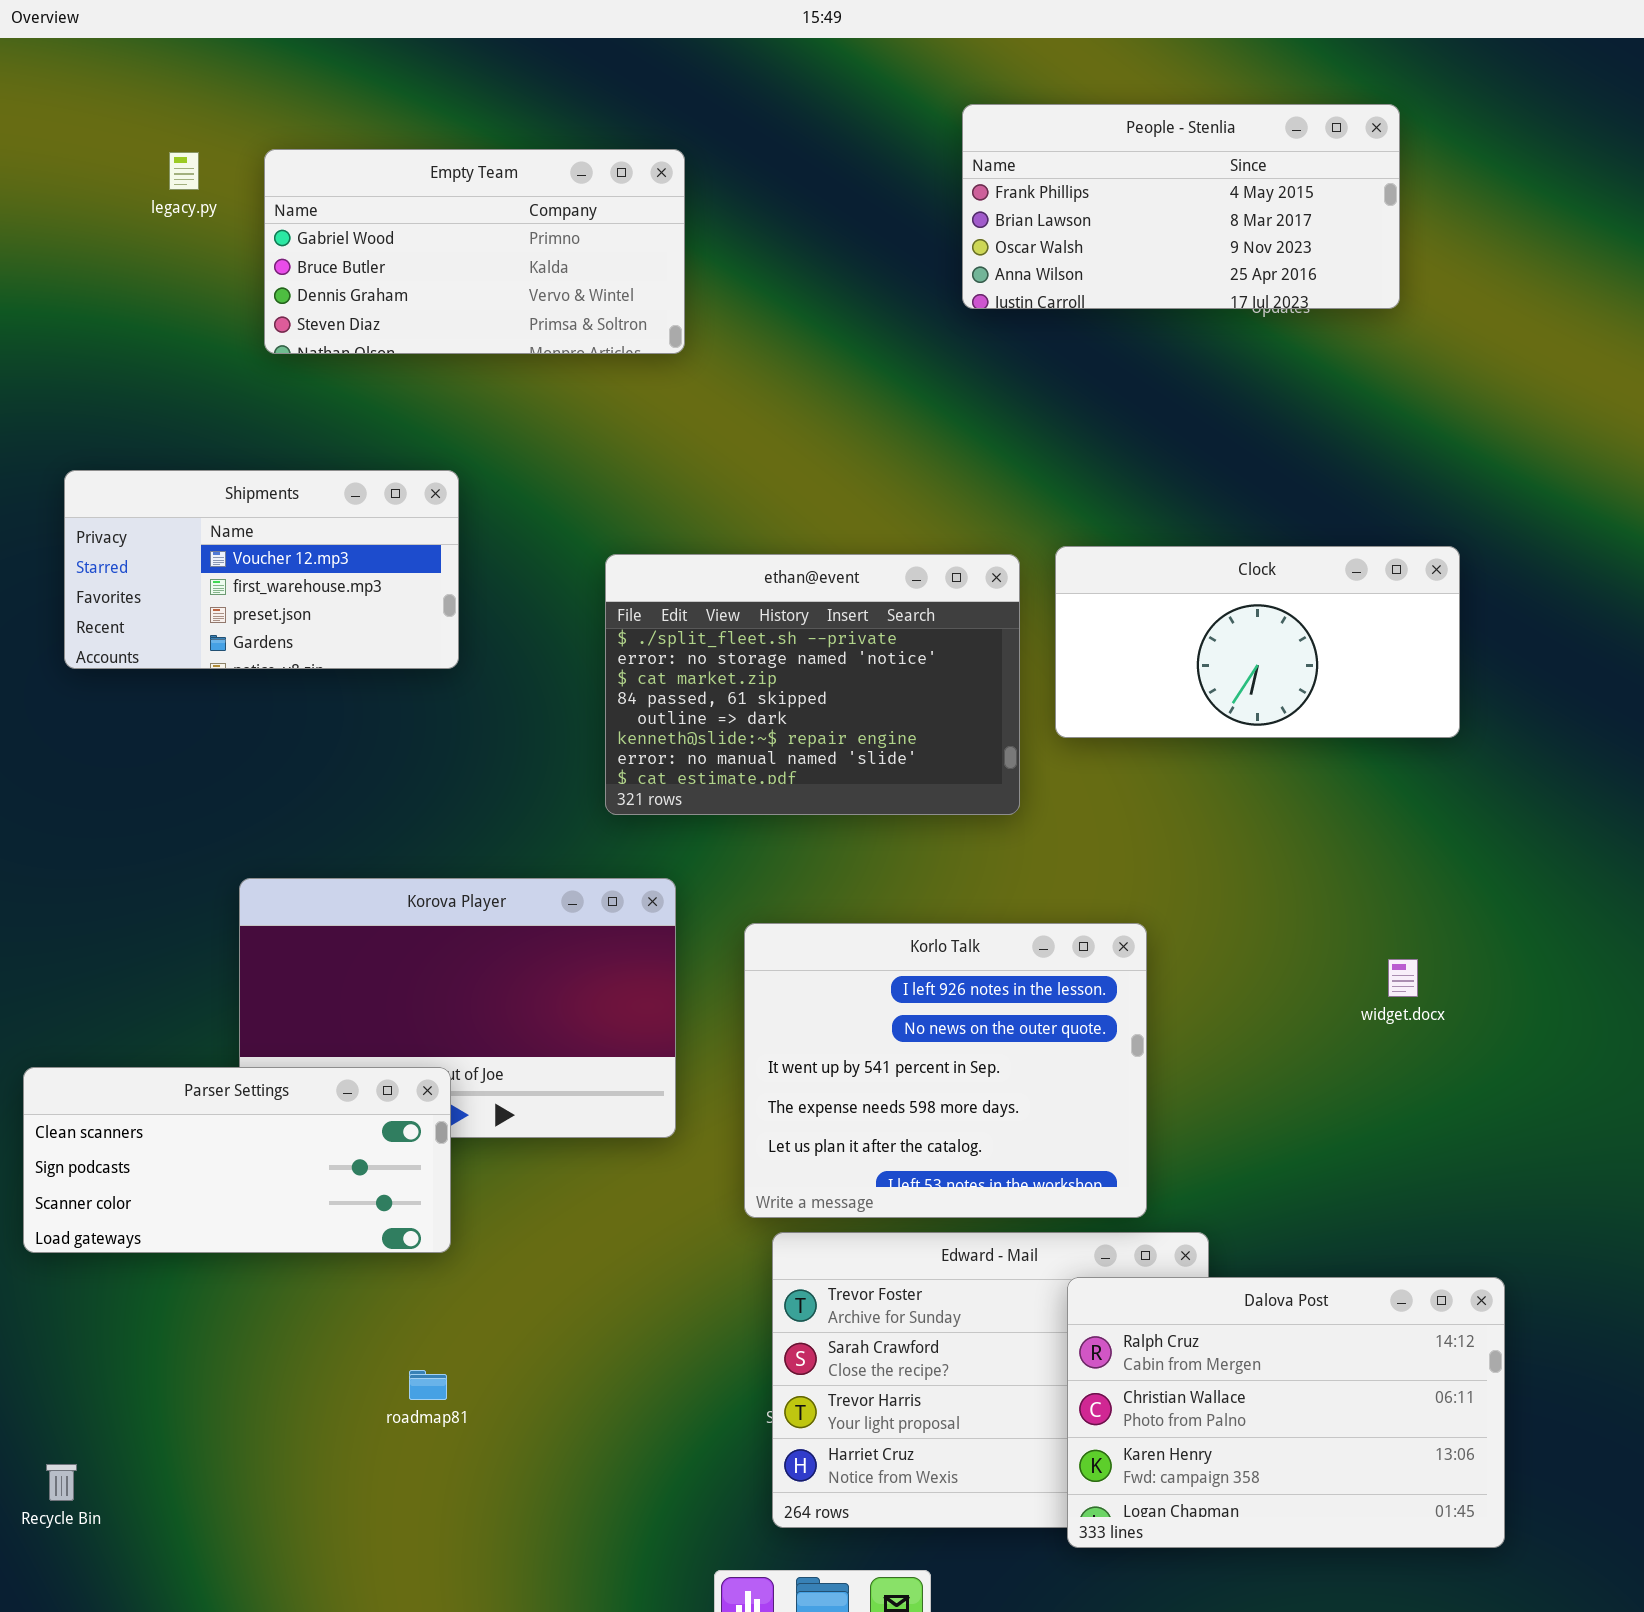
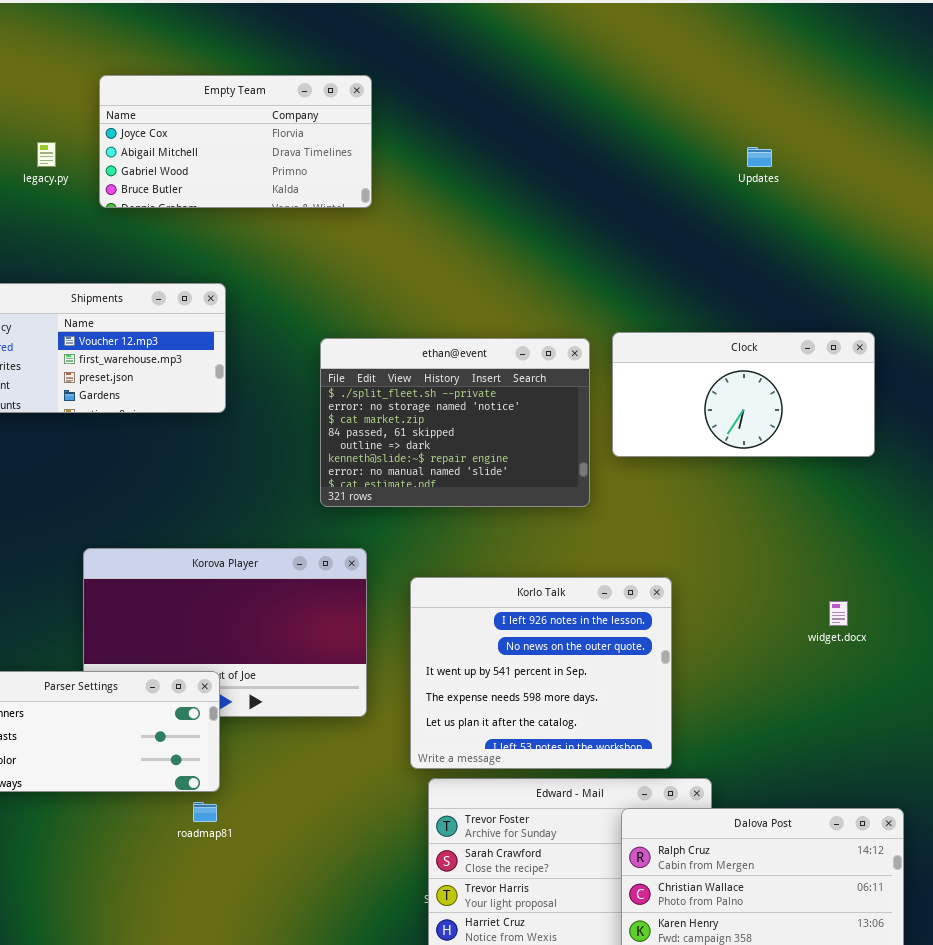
People - Stenlia: [962,104,1400,309] -> none, closed
Empty Team: [264,149,685,354] -> [99,75,372,208], scrolled up 2 rows
legacy.py: [169,152,199,190] -> [37,142,56,167], moved
roadmap81: [409,1370,447,1400] -> [193,802,217,822], moved

